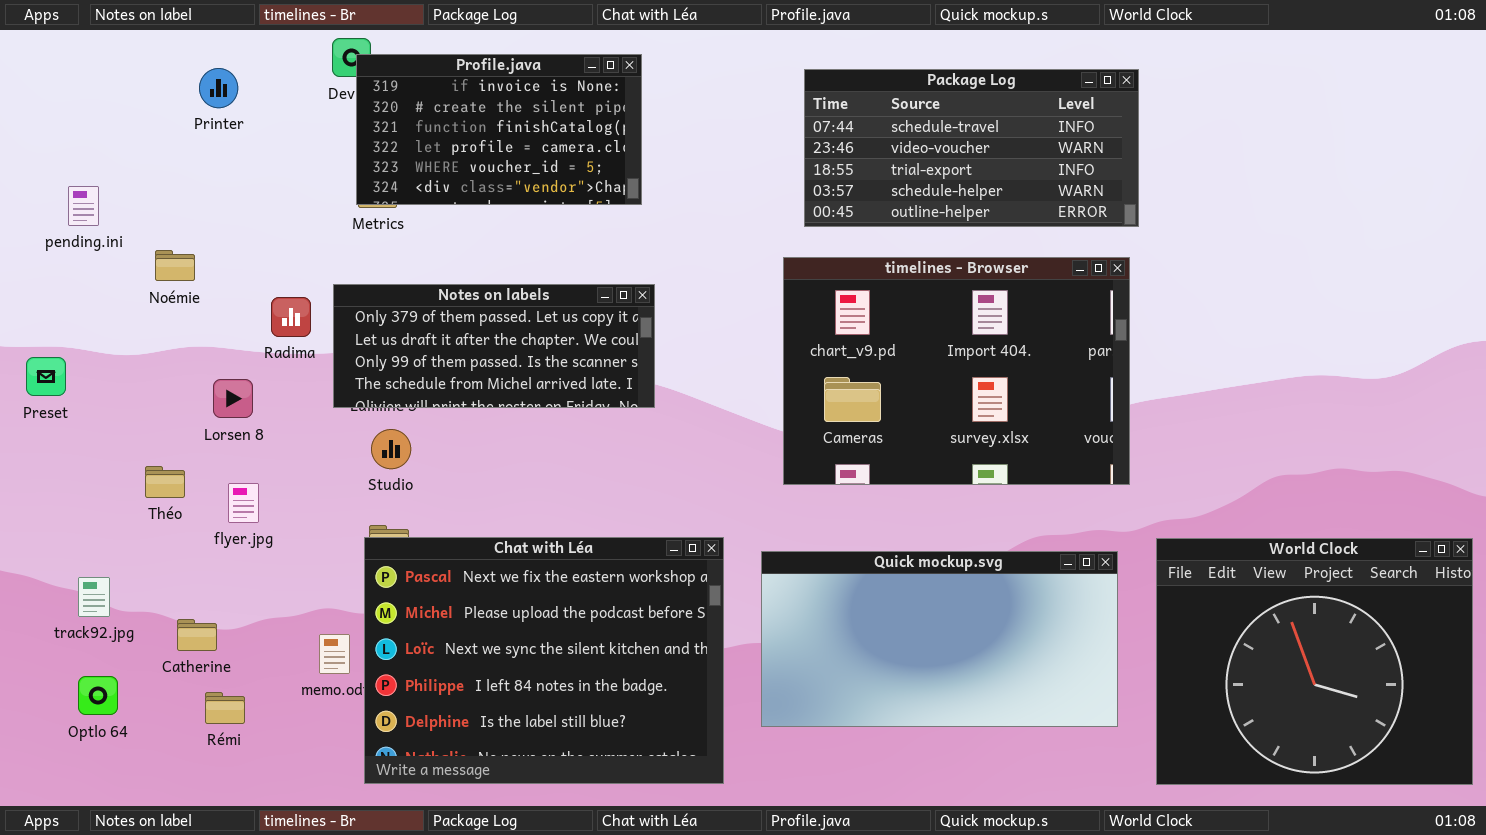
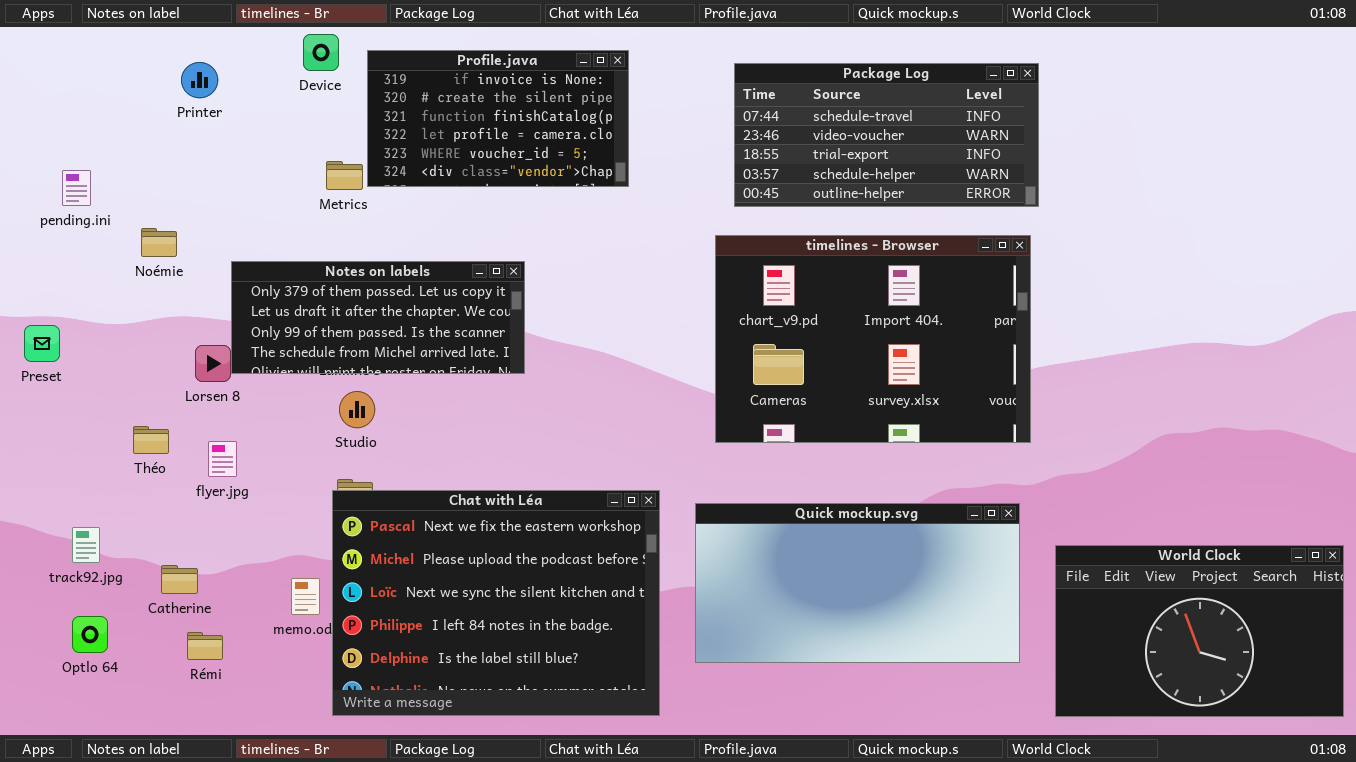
Profile.java: [356,54,642,205] -> [367,50,629,187], moved
Notes on labels: [333,284,655,408] -> [231,261,525,374], moved
World Clock: [1156,538,1473,785] -> [1055,545,1344,717], resized

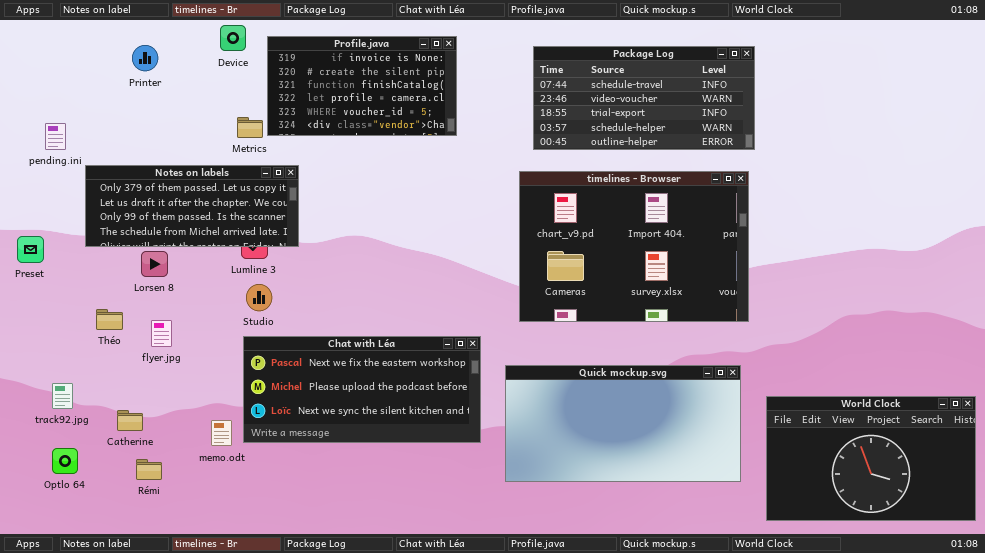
Notes on labels: [231,261,525,374] -> [85,165,299,247], moved
Chat with Léa: [332,490,660,716] -> [243,336,481,443], moved, resized

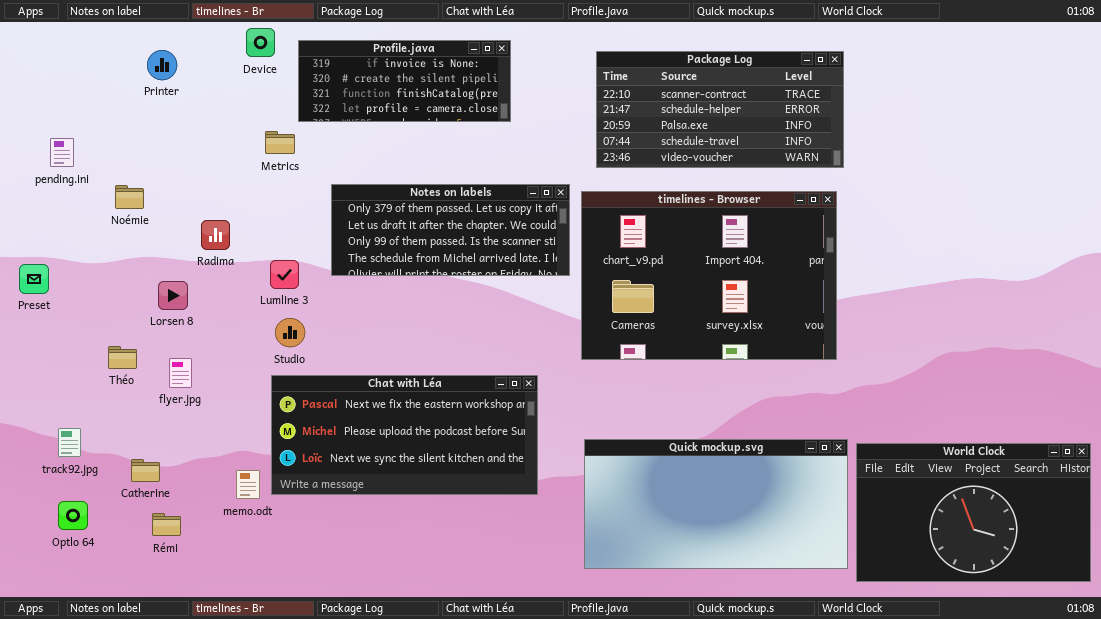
Profile.java: [267,36,457,136] -> [298,40,511,122], resized
Package Log: [533,46,755,150] -> [596,51,844,168], scrolled up 3 rows
Notes on labels: [85,165,299,247] -> [331,184,570,276], moved
Quick mockup.svg: [505,365,741,482] -> [584,439,848,569], moved

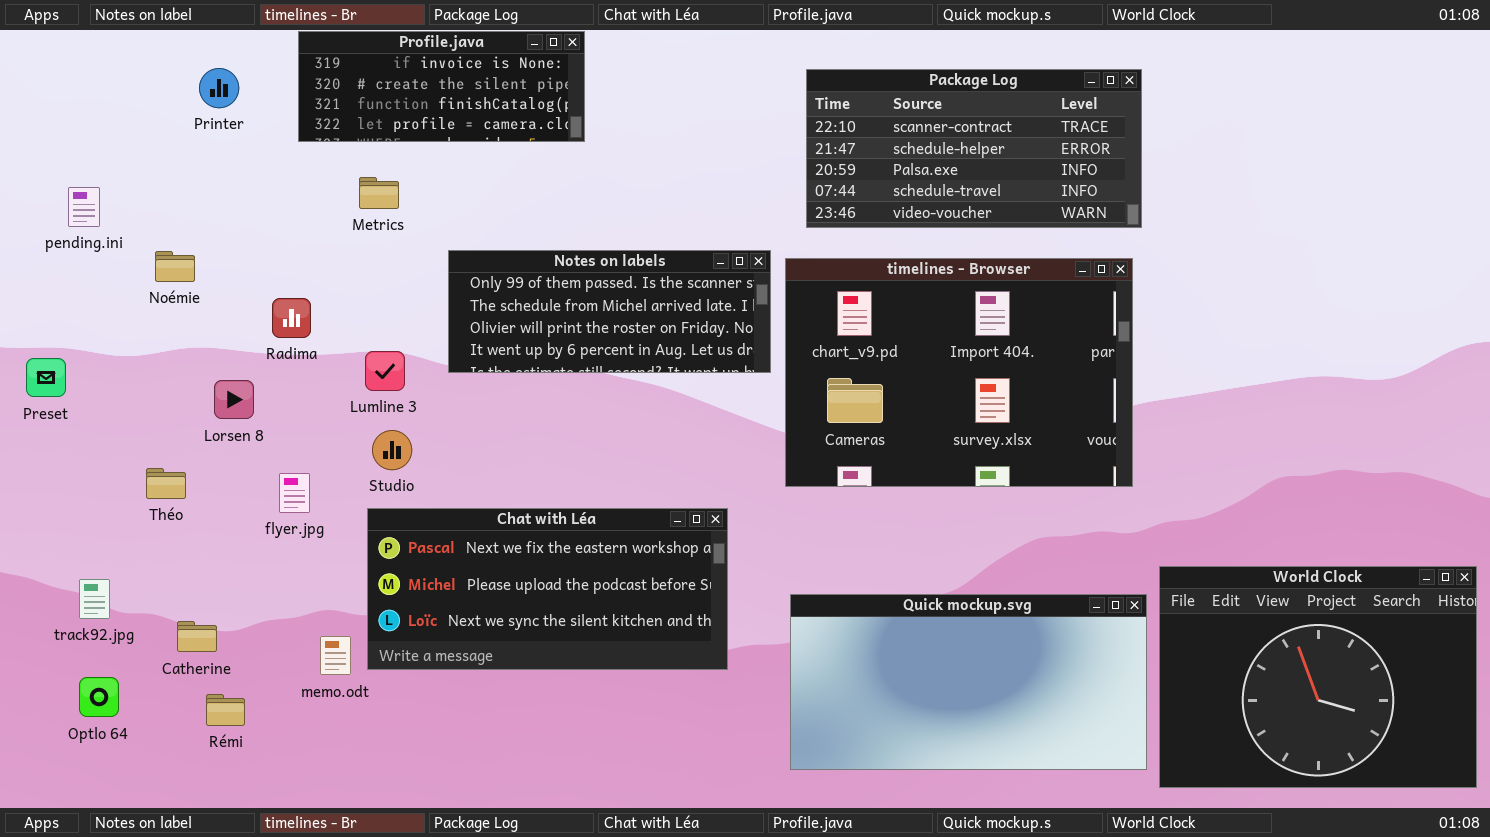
Profile.java: [298,40,511,122] -> [298,31,585,142], moved
Notes on labels: [331,184,570,276] -> [448,250,771,373], scrolled down 2 rows
flyer.jpg: [169,358,192,388] -> [279,473,310,513], moved
World Clock: [856,443,1091,582] -> [1159,566,1477,788], resized

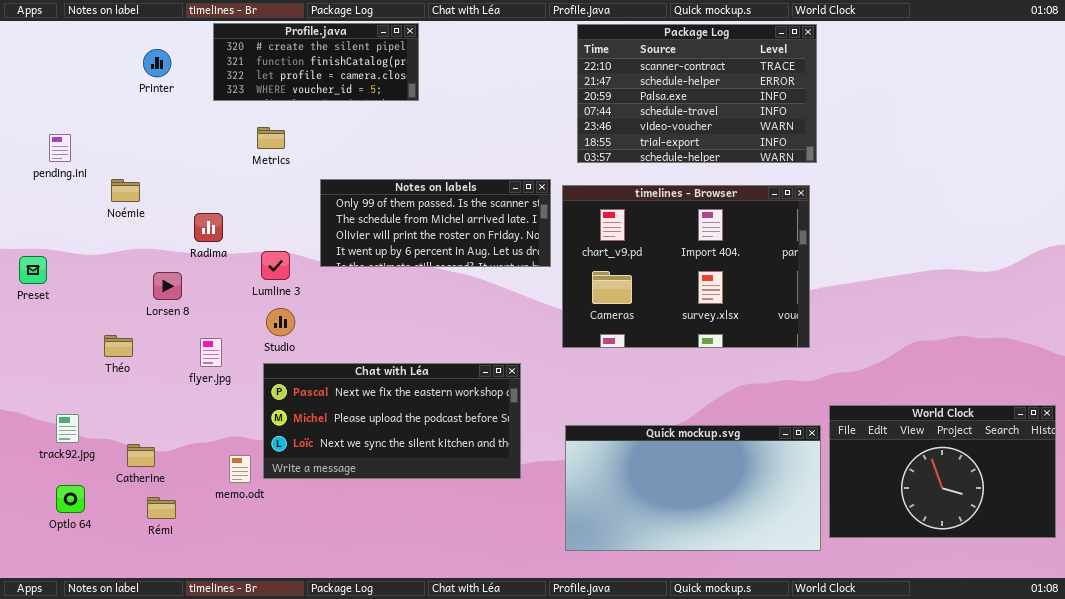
Profile.java: [298,31,585,142] -> [213,23,419,101], scrolled down 1 row
Package Log: [806,69,1142,228] -> [577,24,817,163], resized
World Clock: [1159,566,1477,788] -> [829,405,1056,538], resized

